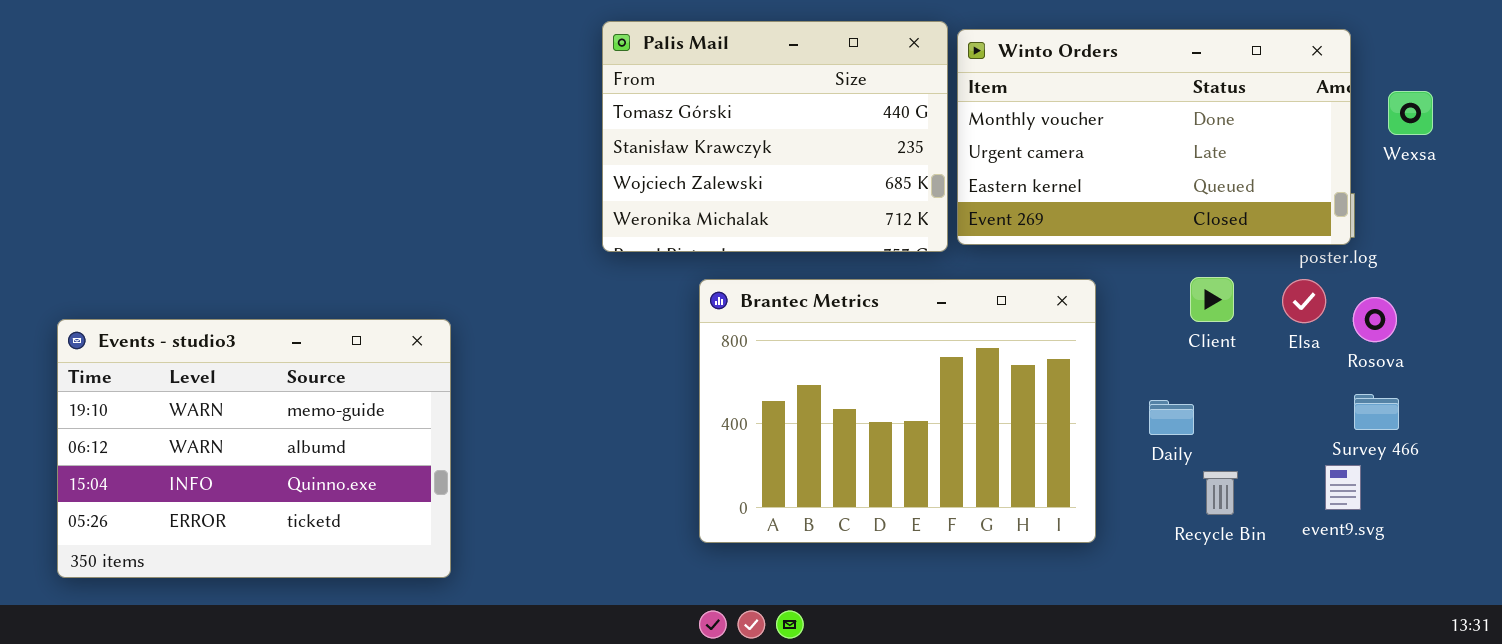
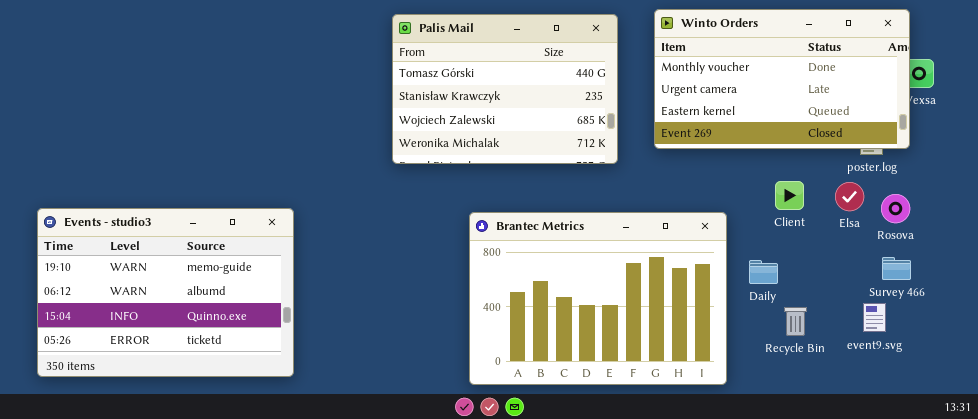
Winto Orders: [957,29,1351,245] -> [654,9,910,149], moved
Brantec Metrics: [699,279,1096,543] -> [469,212,727,385], moved

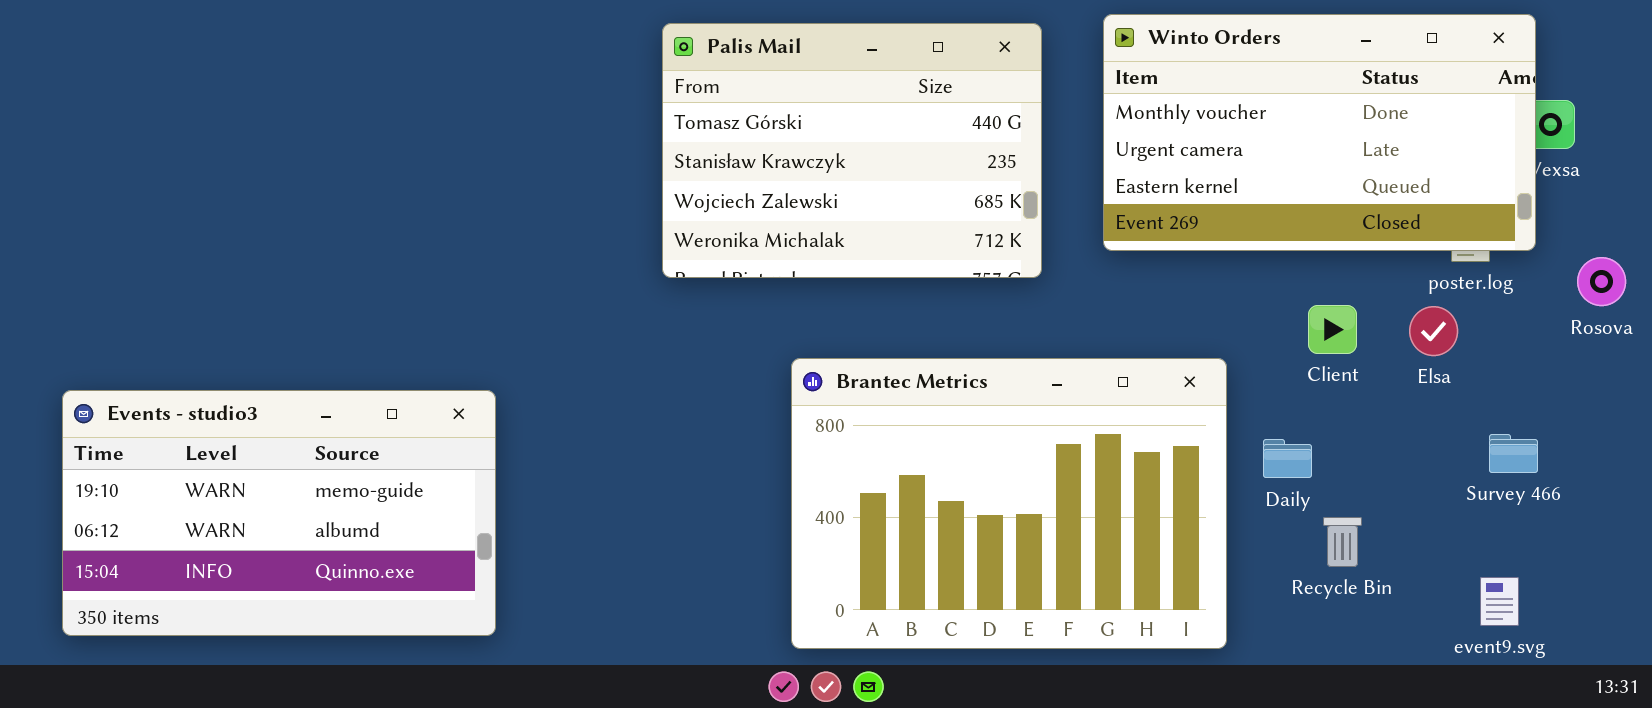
Rosova: [881,194,910,223] -> [1577,257,1626,306], moved
Events - studio3: [37,208,294,377] -> [62,390,496,636], resized
event9.svg: [863,303,886,332] -> [1480,577,1519,626], moved

